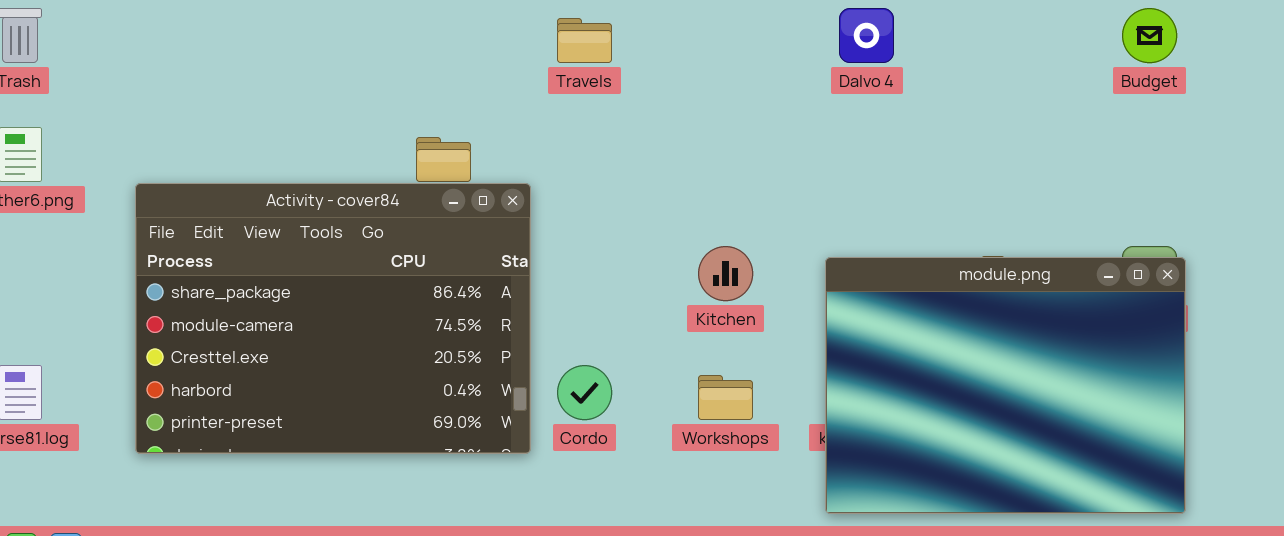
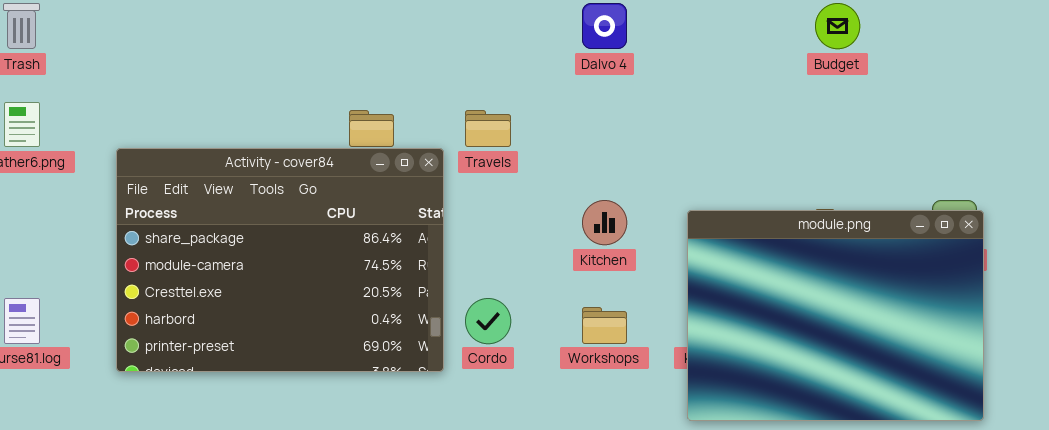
Dalvo 4: [839,8,894,63] -> [582,3,627,49], moved
Budget: [1122,8,1177,63] -> [815,3,860,49], moved
Travels: [557,18,612,63] -> [465,110,511,147], moved

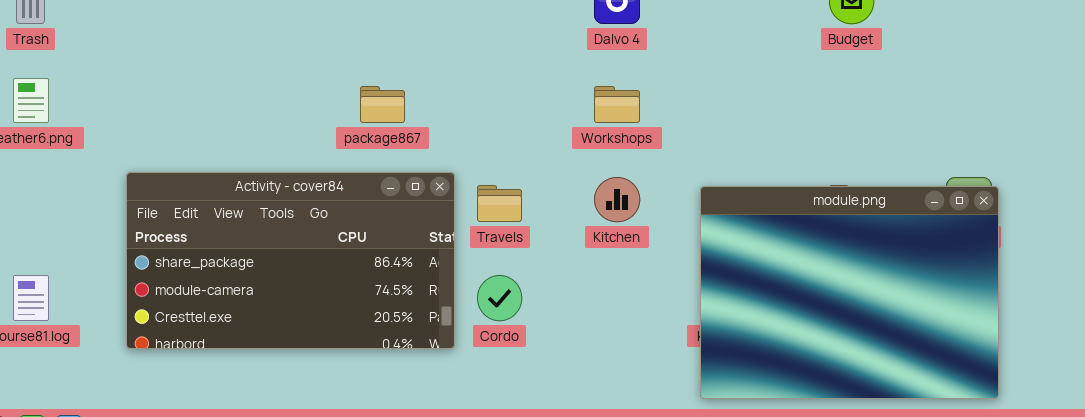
Travels: [465,110,511,147] -> [477,185,522,222], moved
Activity - cover84: [116,148,444,372] -> [126,172,455,349], resized
Workshops: [582,307,627,344] -> [594,86,640,123], moved

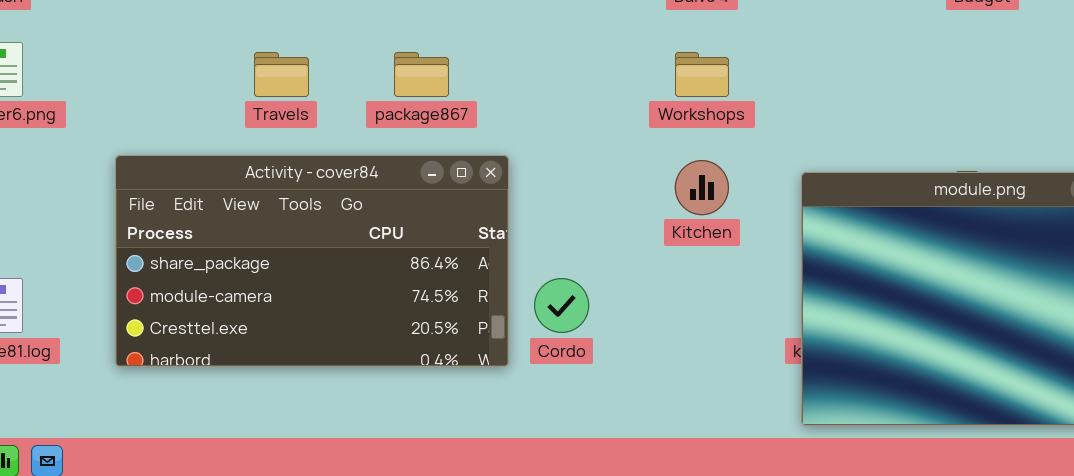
Travels: [477,185,522,222] -> [254,52,309,97], moved

